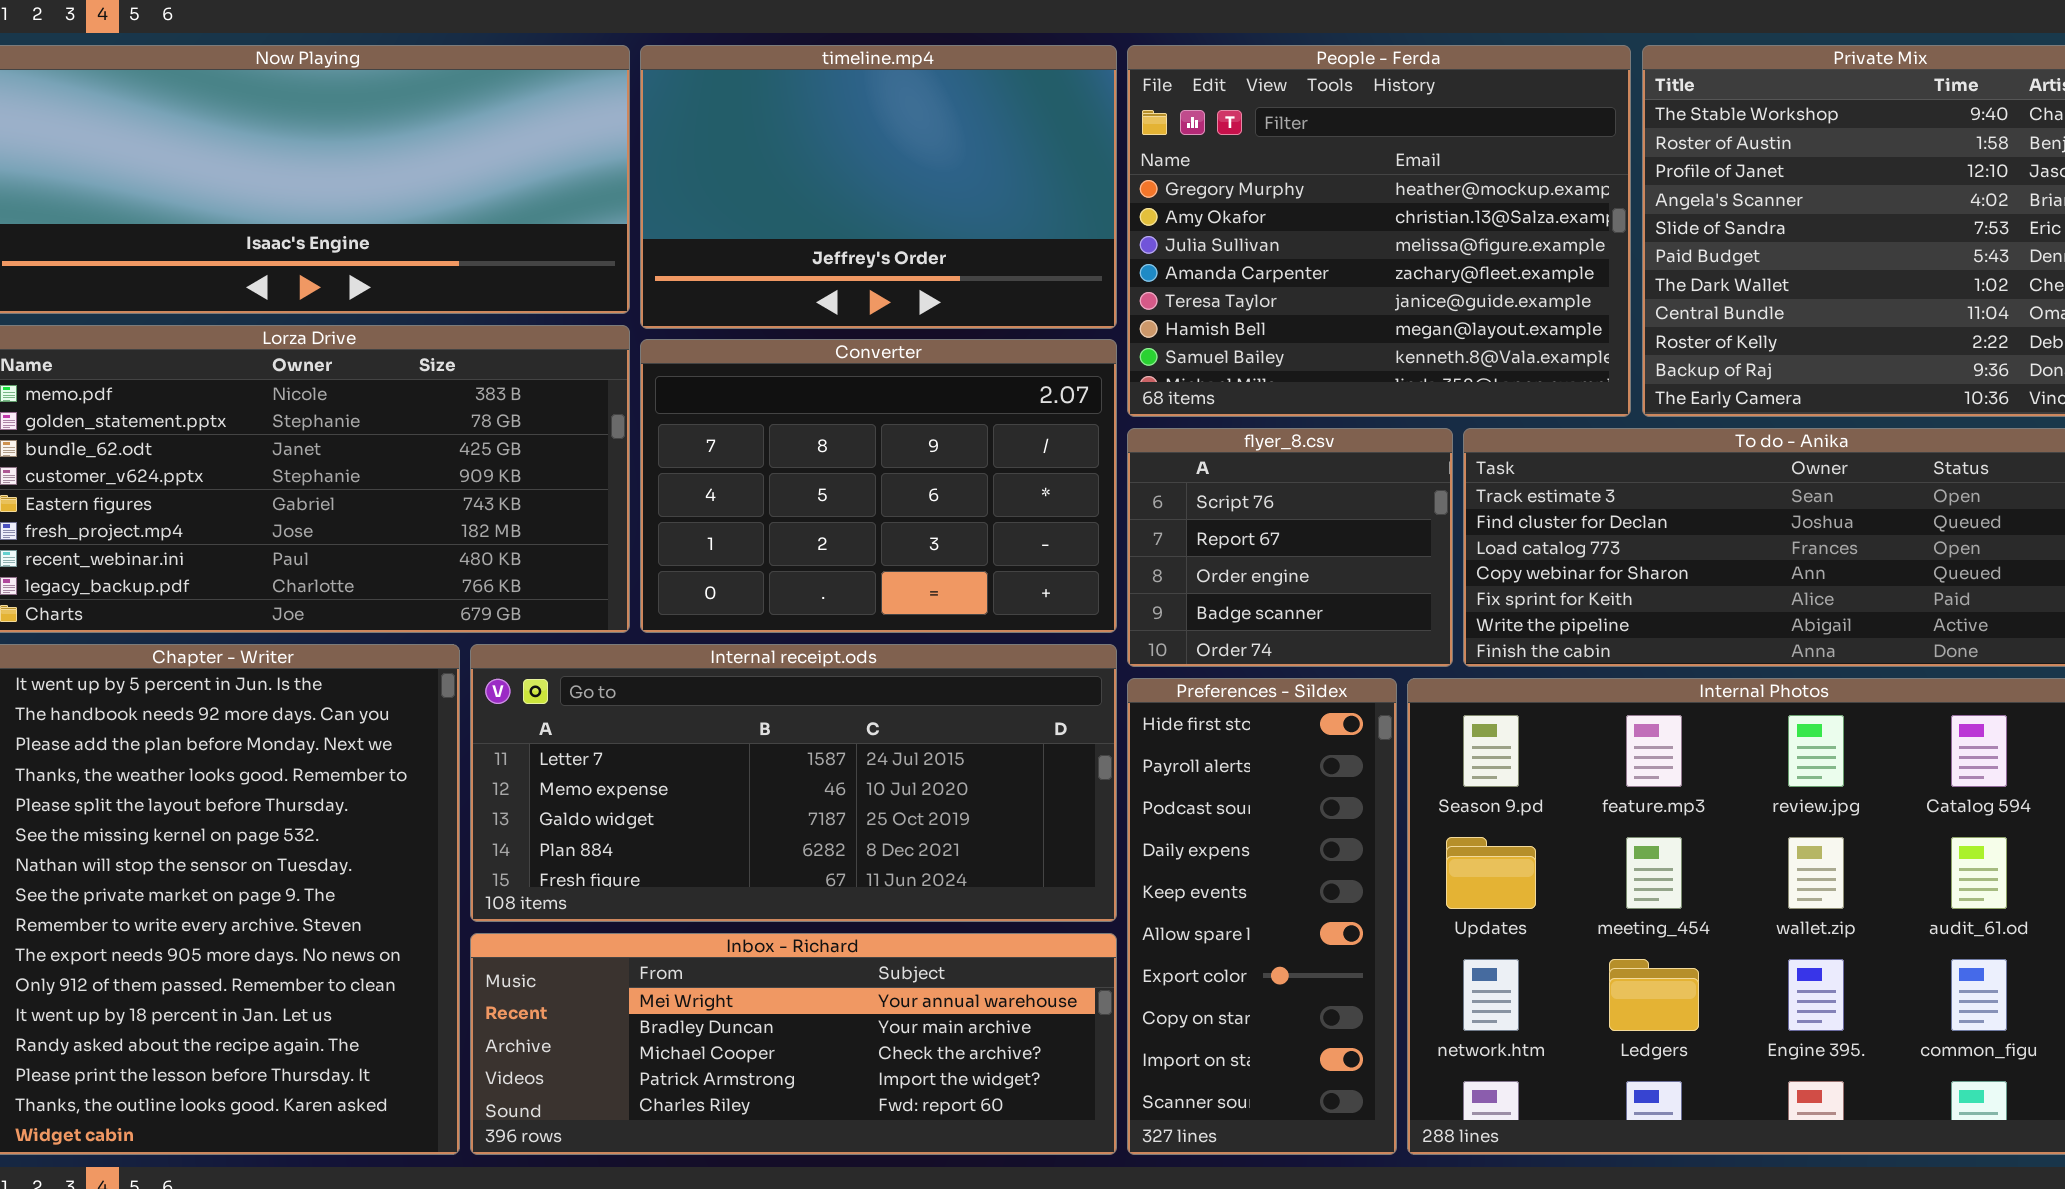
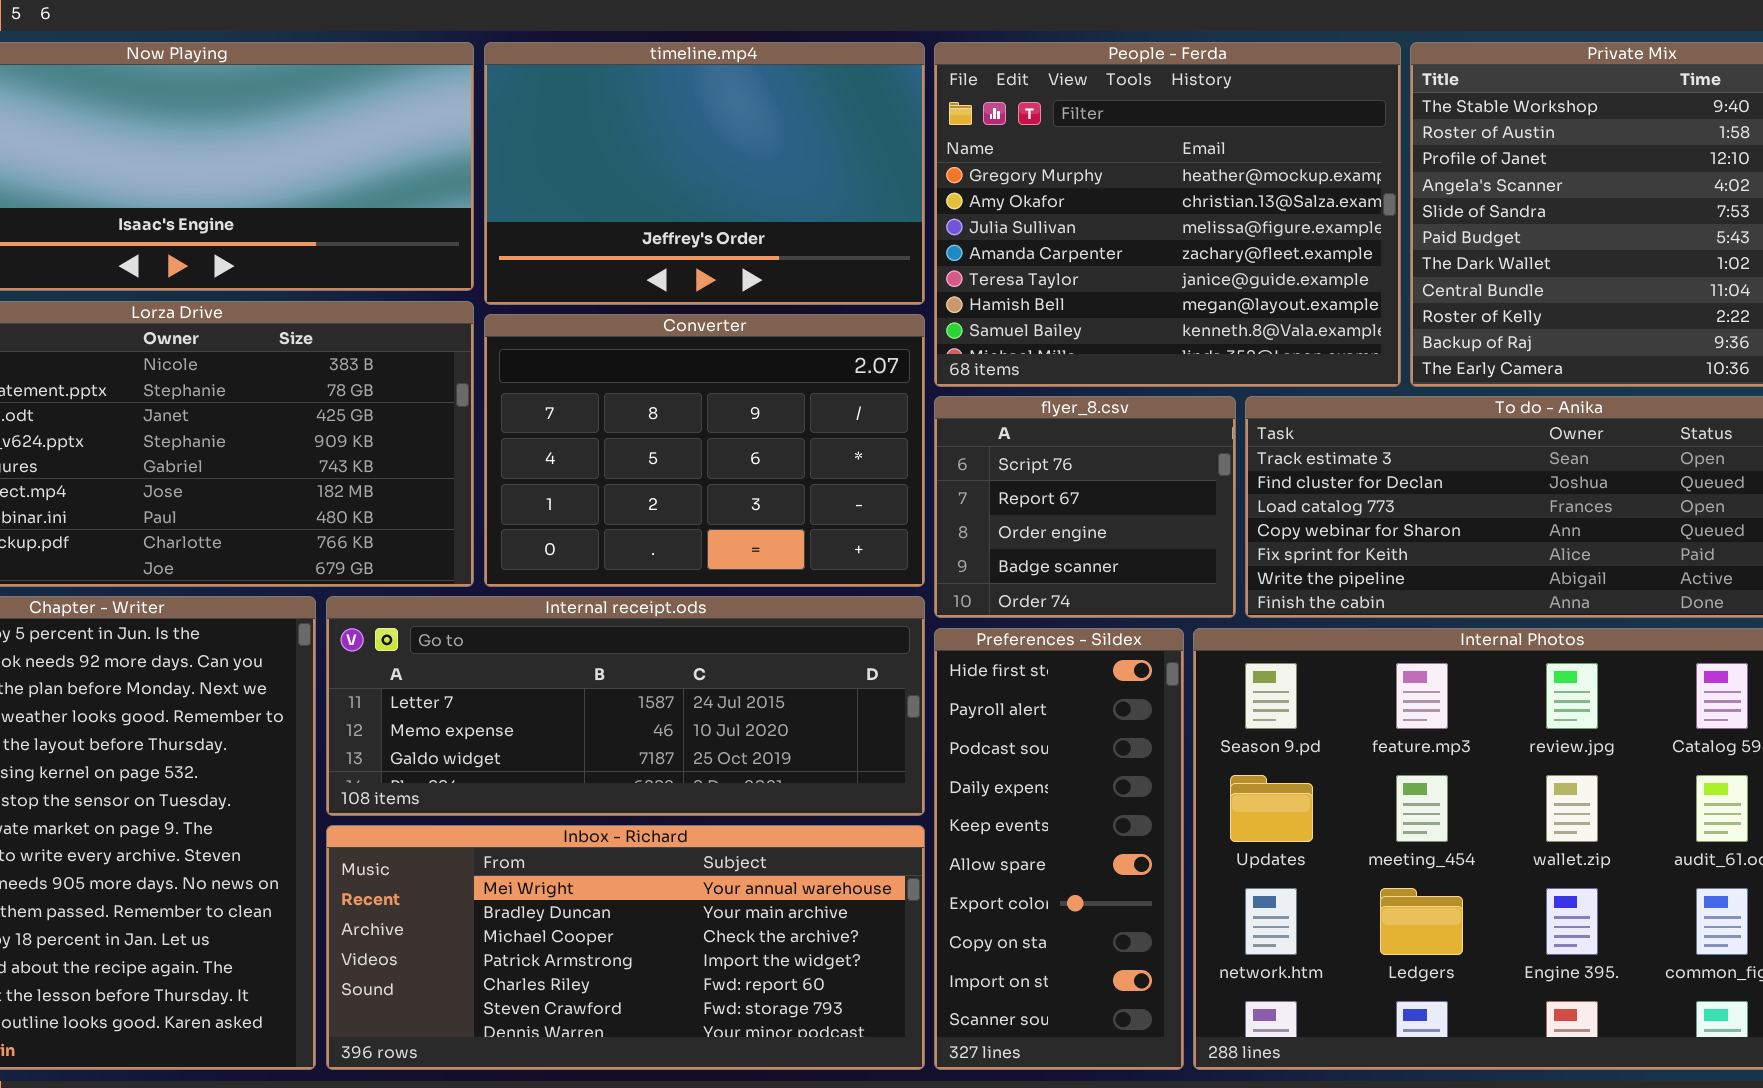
Internal receipt.ods: [470,644,1117,922] -> [326,596,925,816], resized
Inbox - Richard: [470,933,1117,1155] -> [326,825,925,1070], resized

